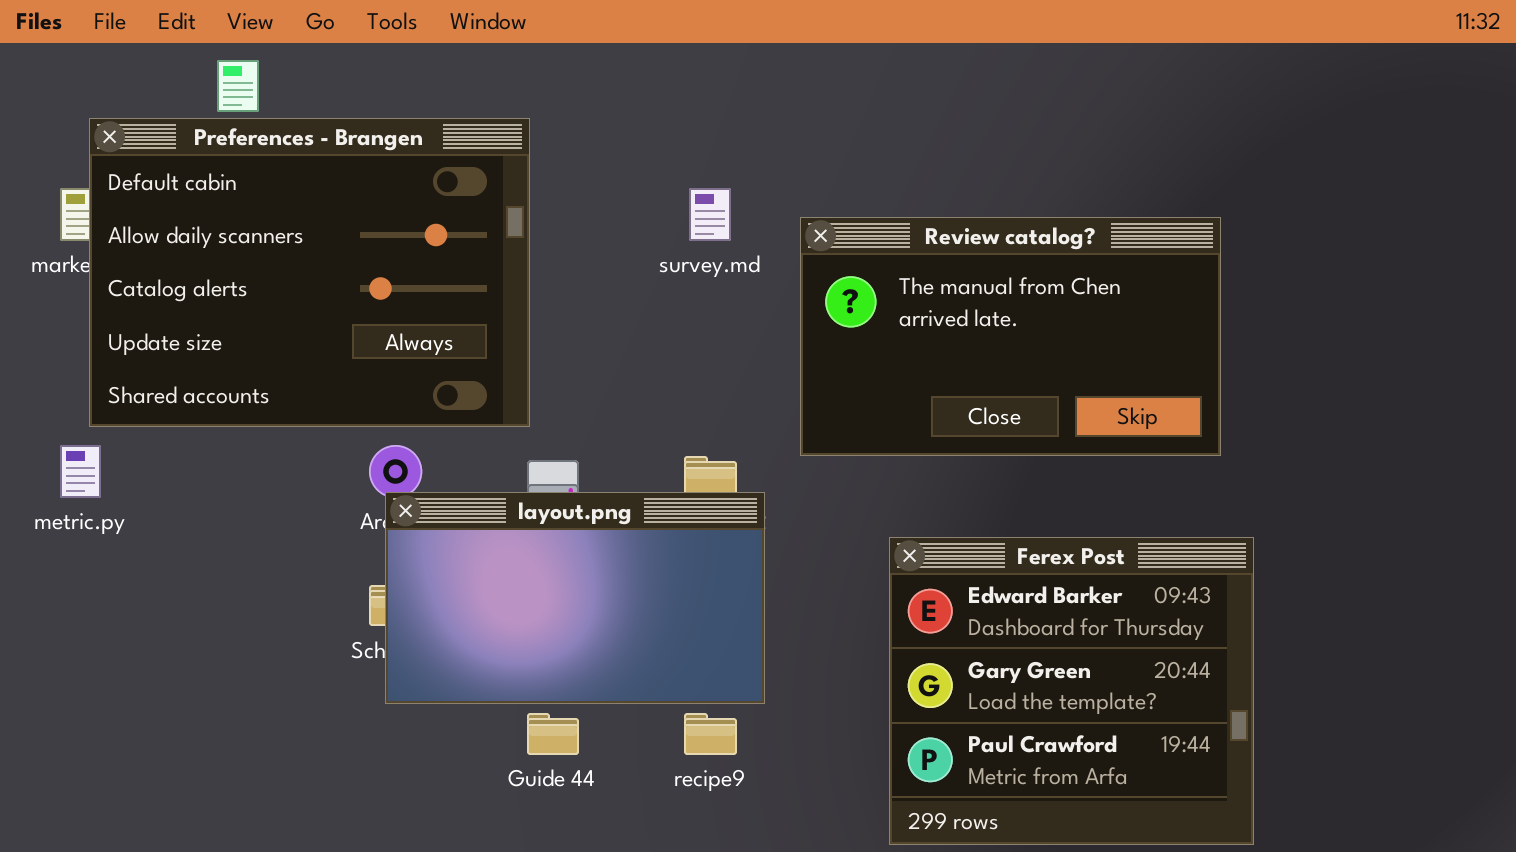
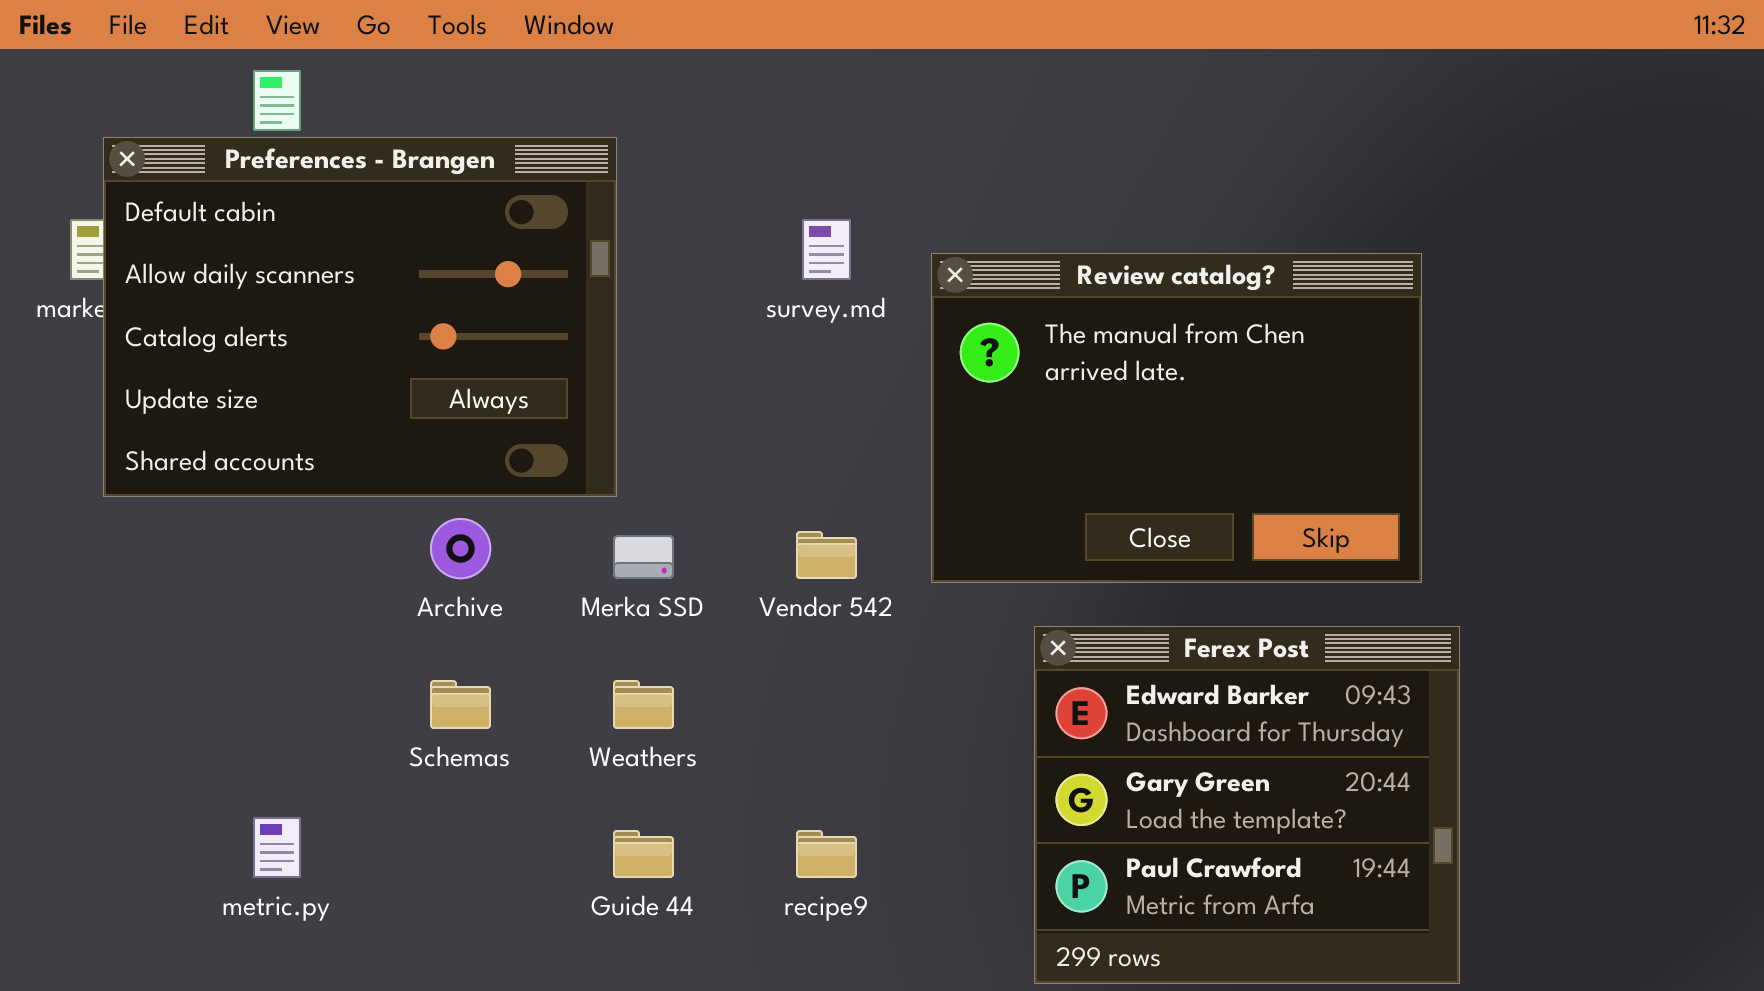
Review catalog?: [800,217,1221,456] -> [931,253,1422,583], resized
metric.py: [60,445,101,498] -> [253,817,301,878], moved
layout.png: [385,492,765,704] -> none, closed

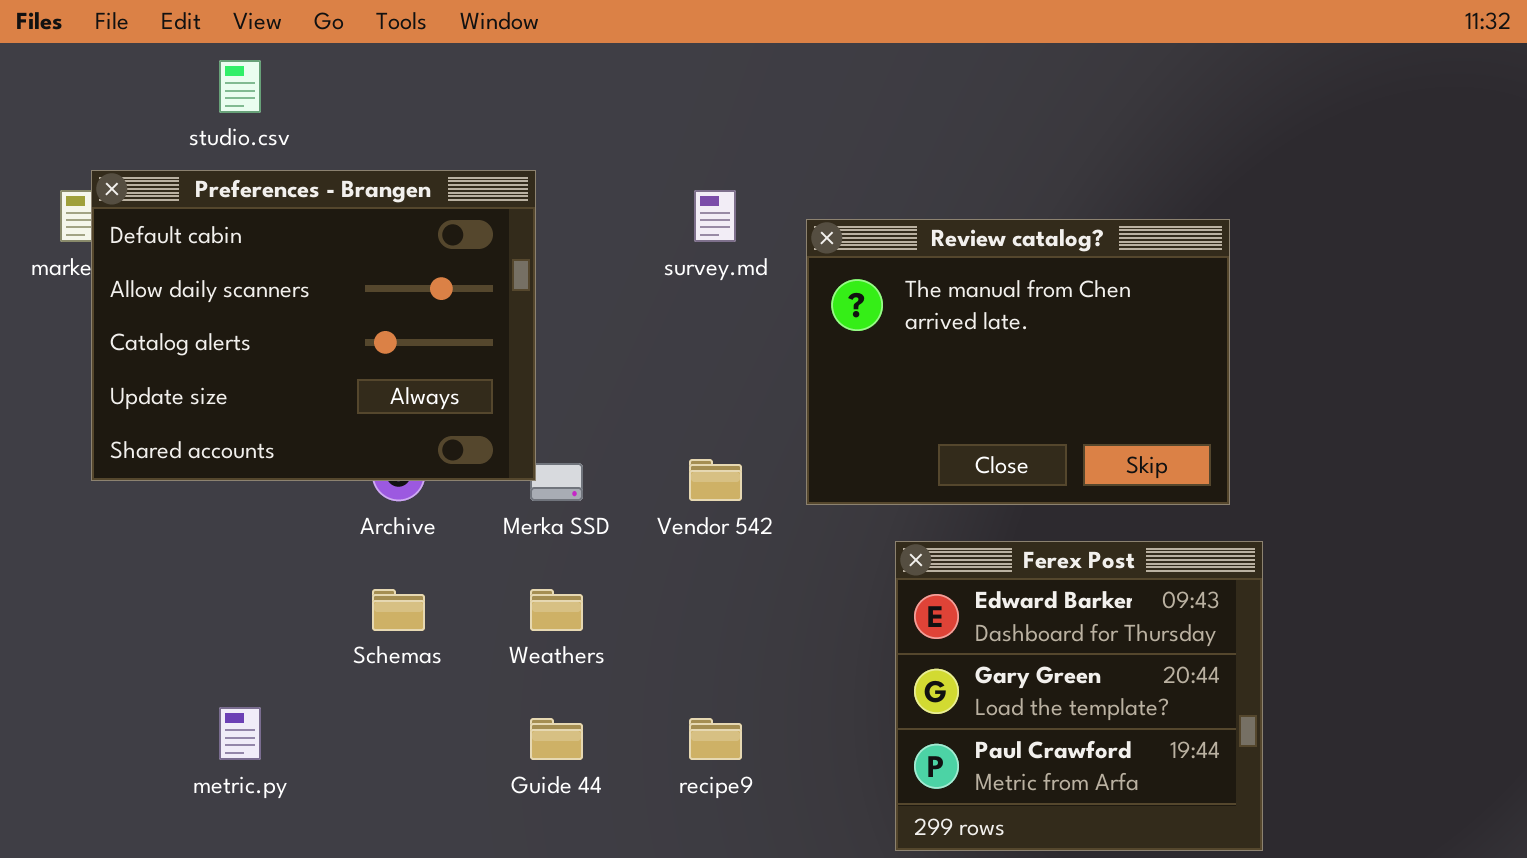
Preferences - Brangen: [103,137,617,497] -> [91,170,536,481], moved

